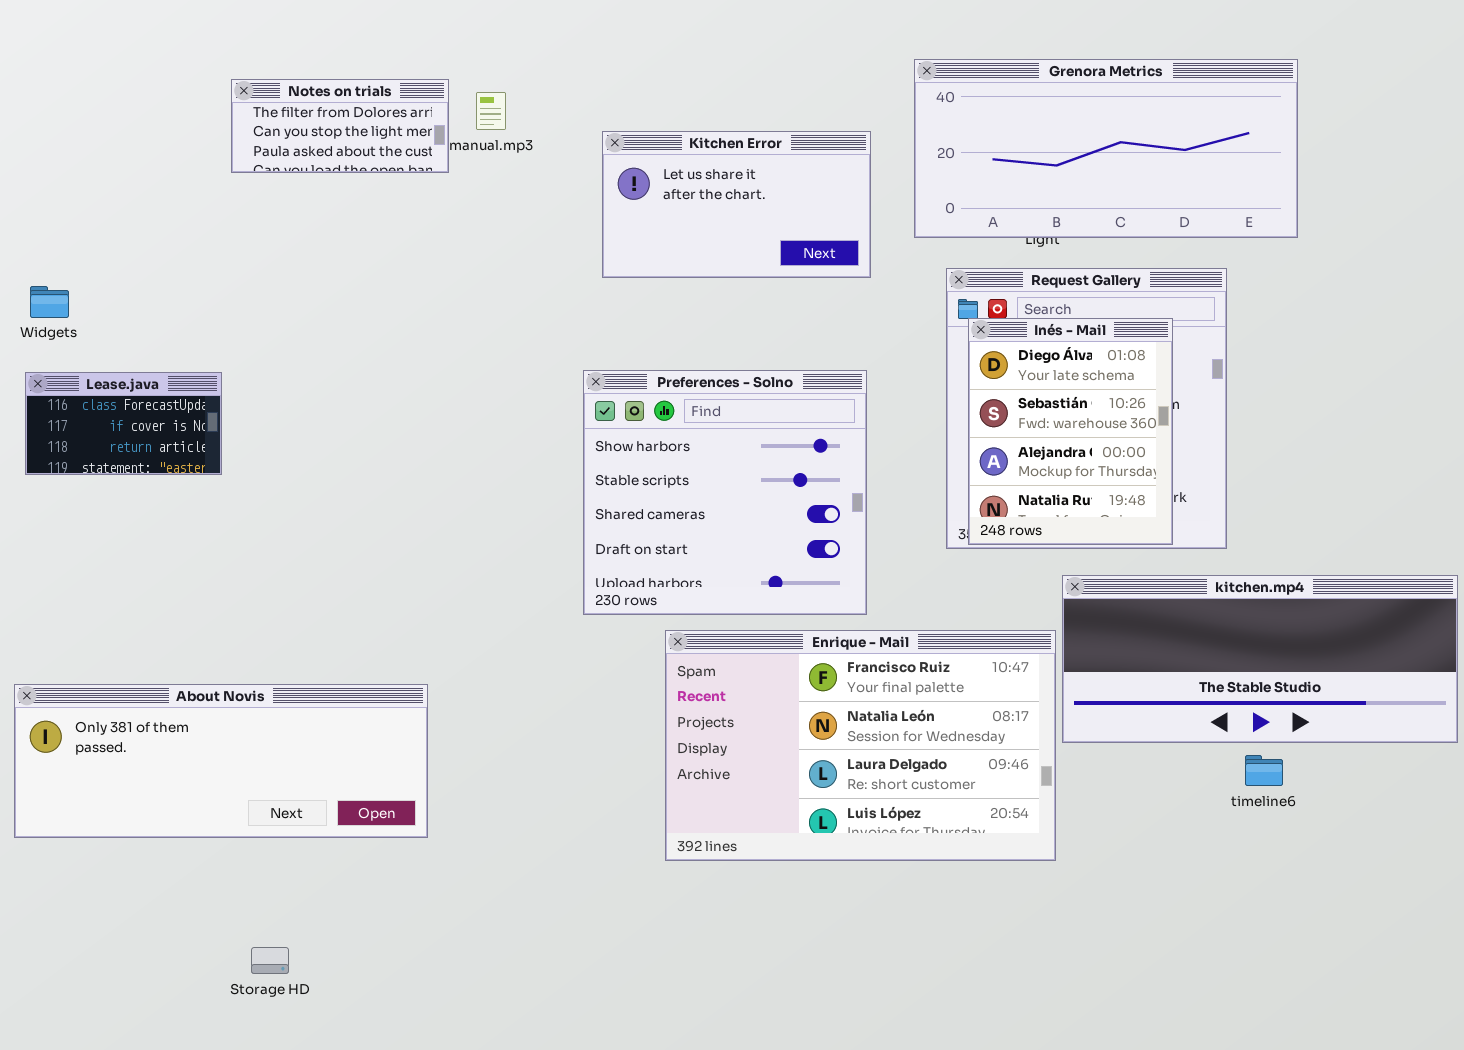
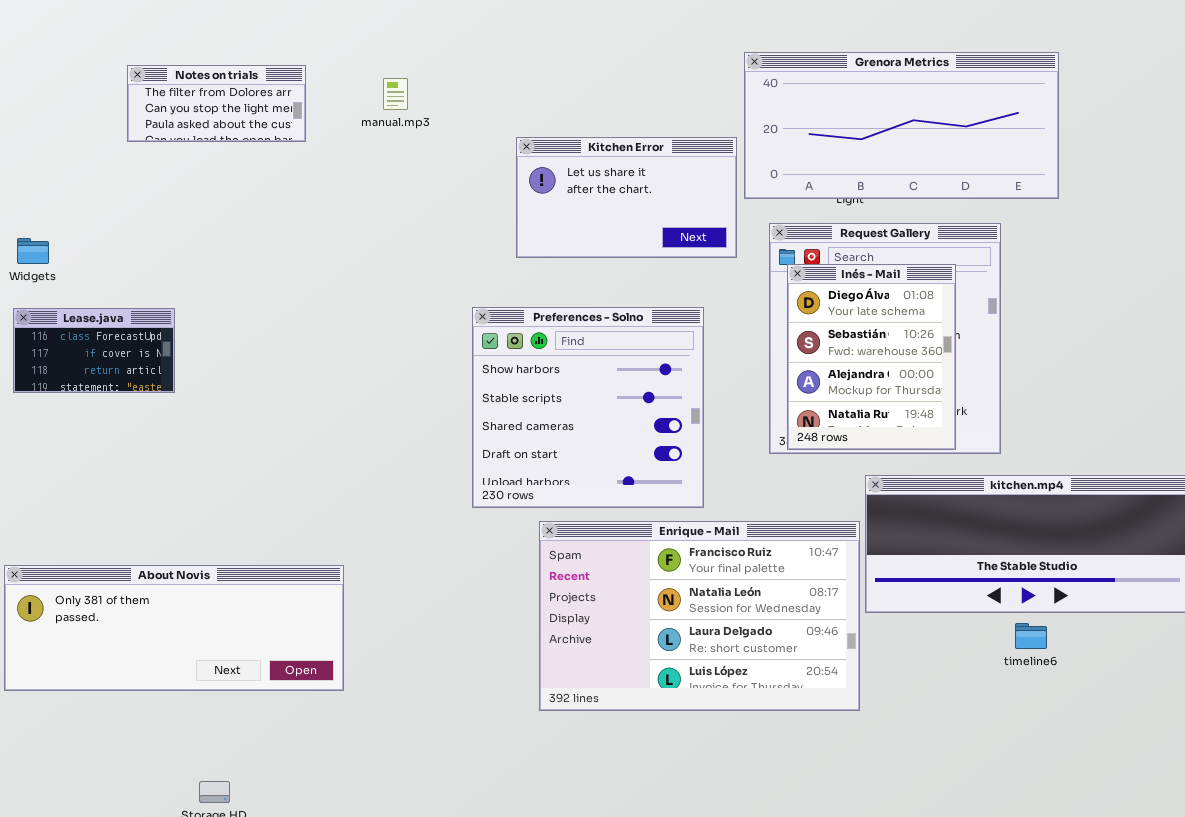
Notes on trials: [231,79,449,173] -> [127,65,306,142], moved
Kitchen Error: [602,131,871,278] -> [516,137,737,258], moved

